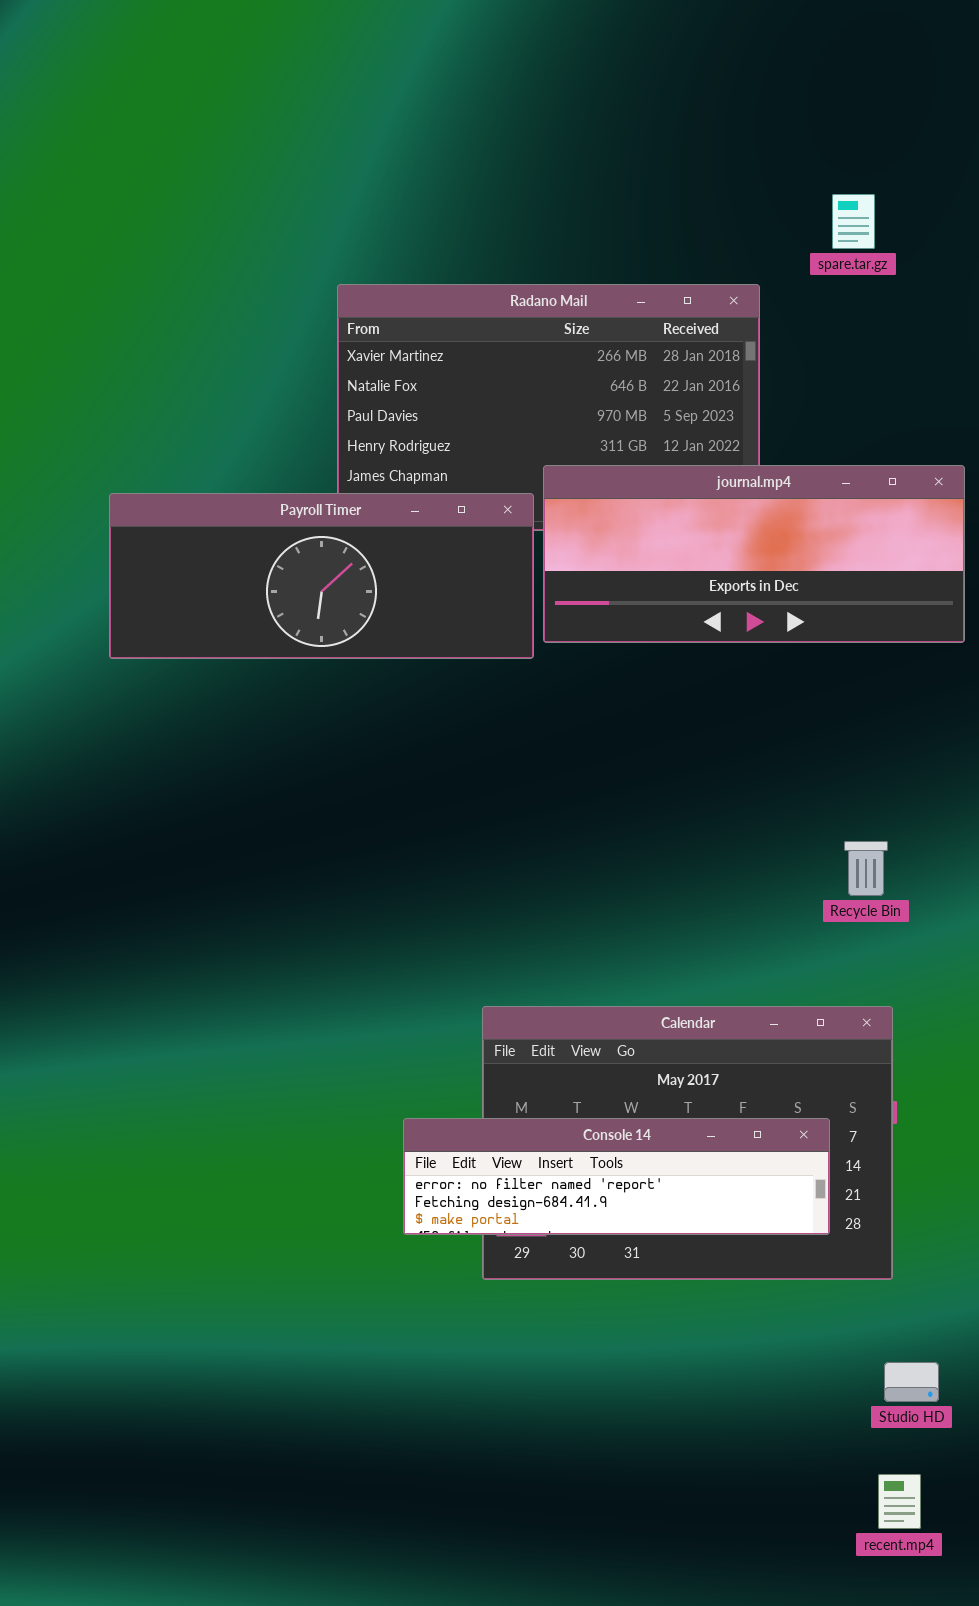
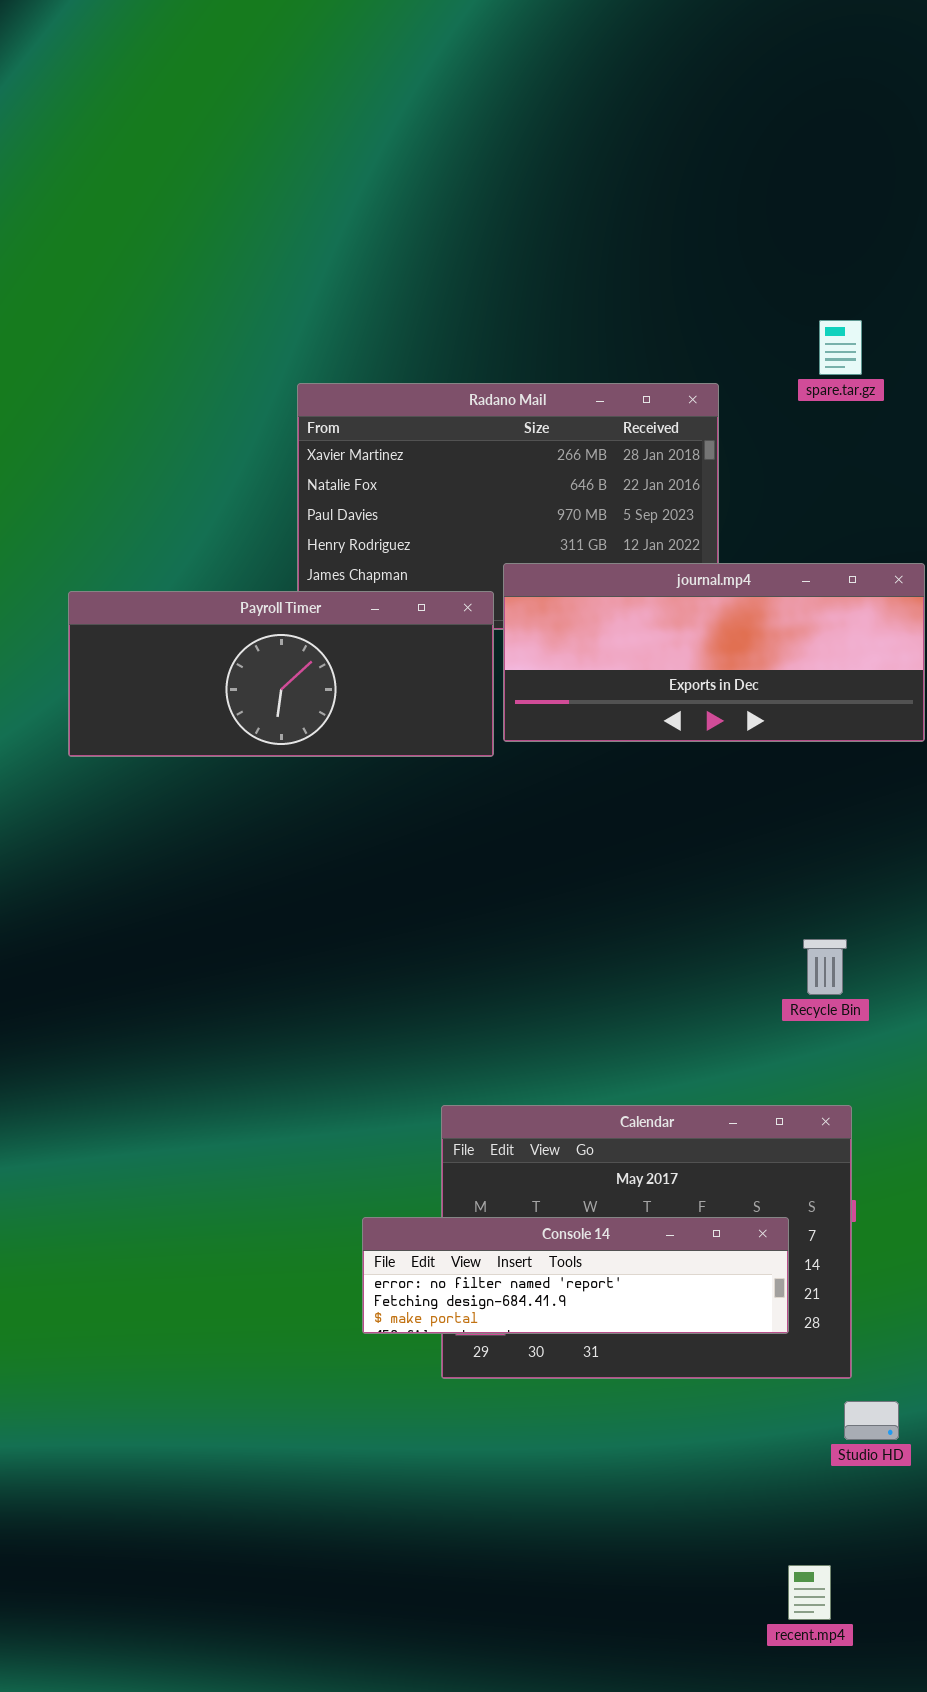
spare.tar.gz: [832,194,875,249] -> [819,320,862,375], moved
Studio HD: [884,1362,939,1402] -> [844,1401,899,1440], moved
recent.mp4: [878,1474,921,1529] -> [788,1565,831,1620], moved

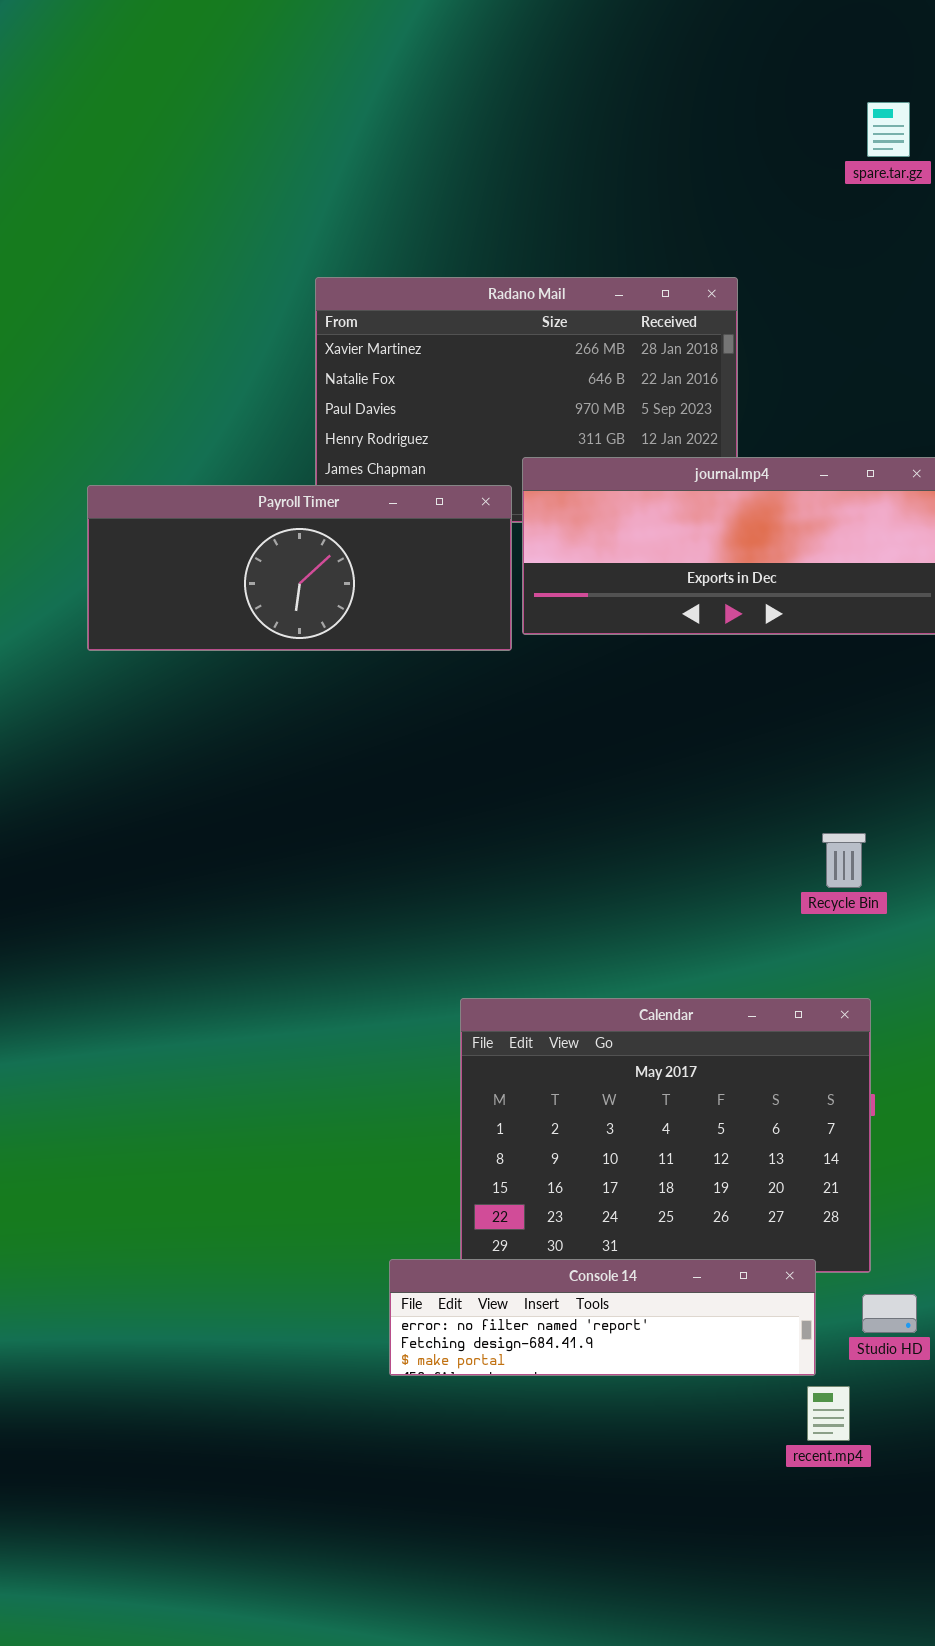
spare.tar.gz: [819,320,862,375] -> [867,102,910,157], moved
Console 14: [362,1217,789,1334] -> [389,1259,816,1376], moved
recent.mp4: [788,1565,831,1620] -> [807,1386,850,1441], moved

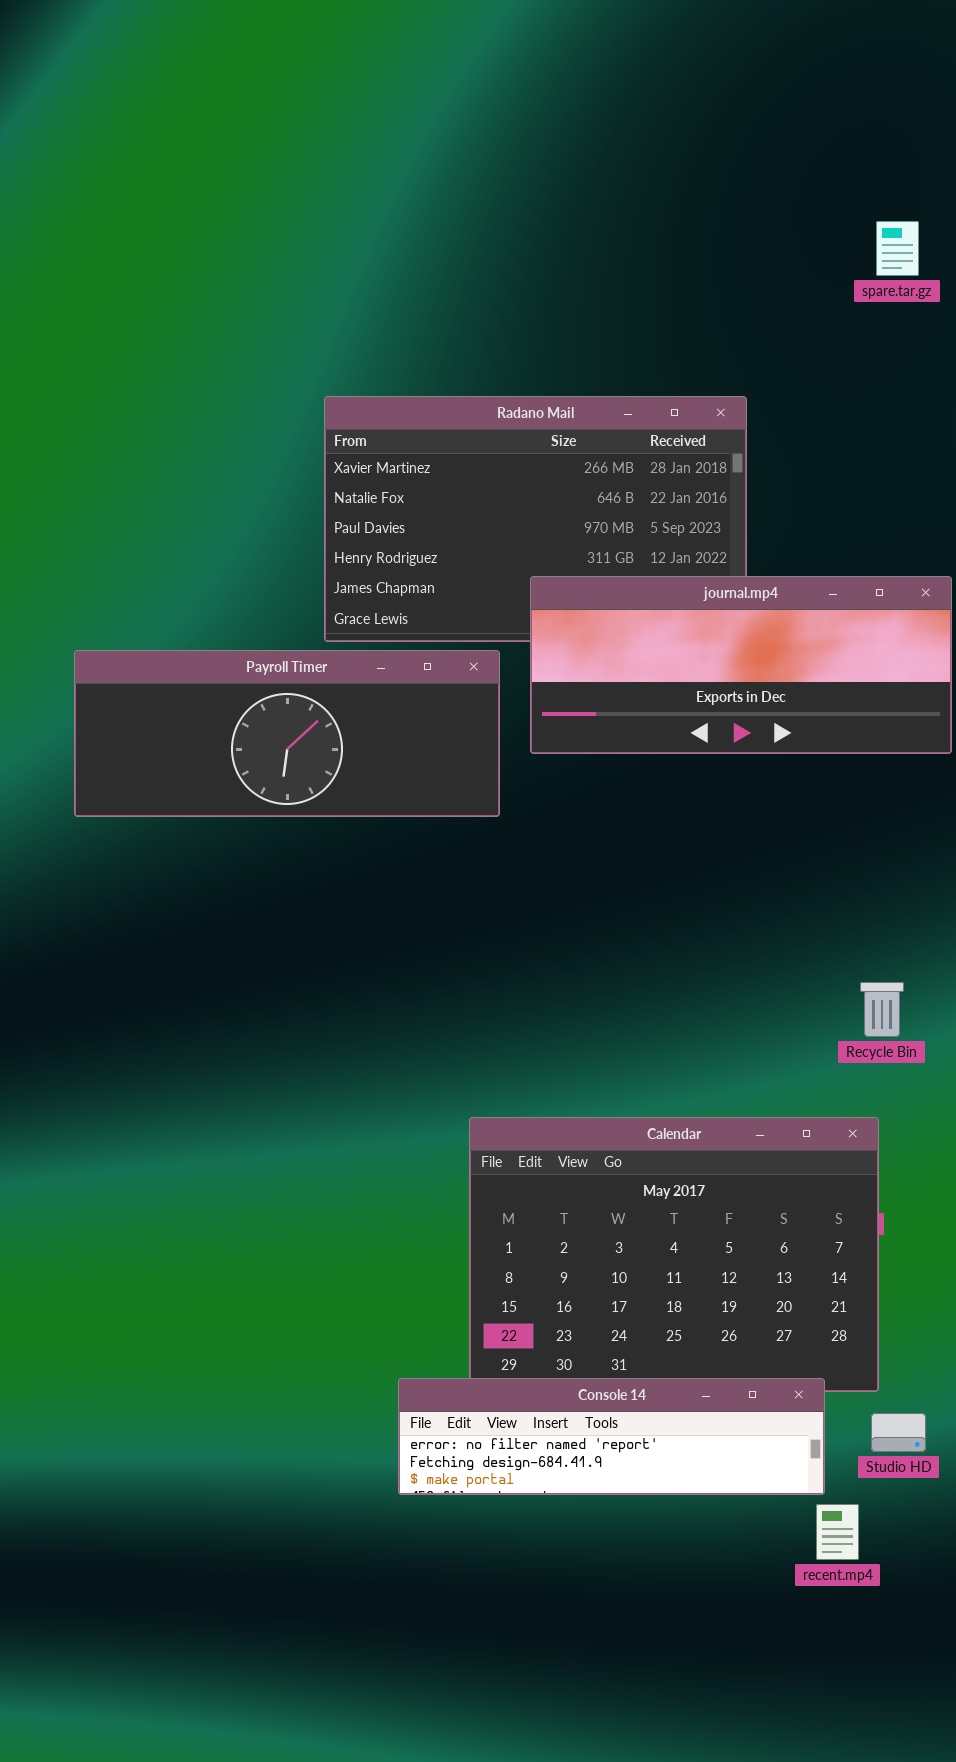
Payroll Timer: [87,485,512,651] -> [74,650,500,817], moved
Recycle Bin: [822,833,866,888] -> [860,982,904,1037], moved

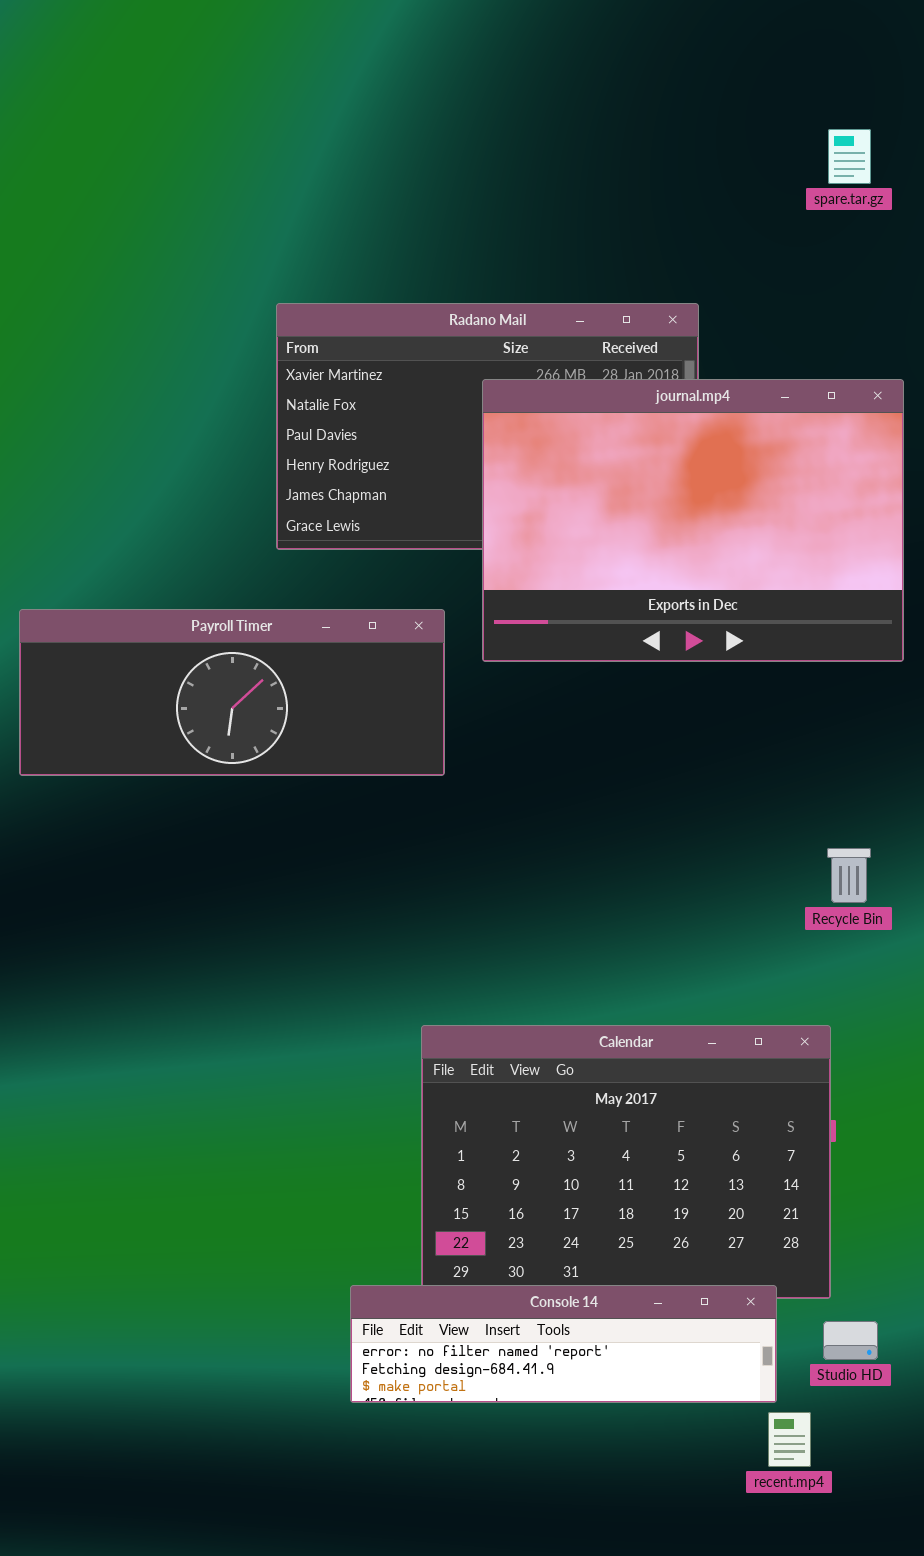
journal.mp4: [530,576,952,754] -> [482,379,904,662], resized
Payroll Timer: [74,650,500,817] -> [19,609,445,776], moved
Recycle Bin: [860,982,904,1037] -> [827,848,871,903], moved

